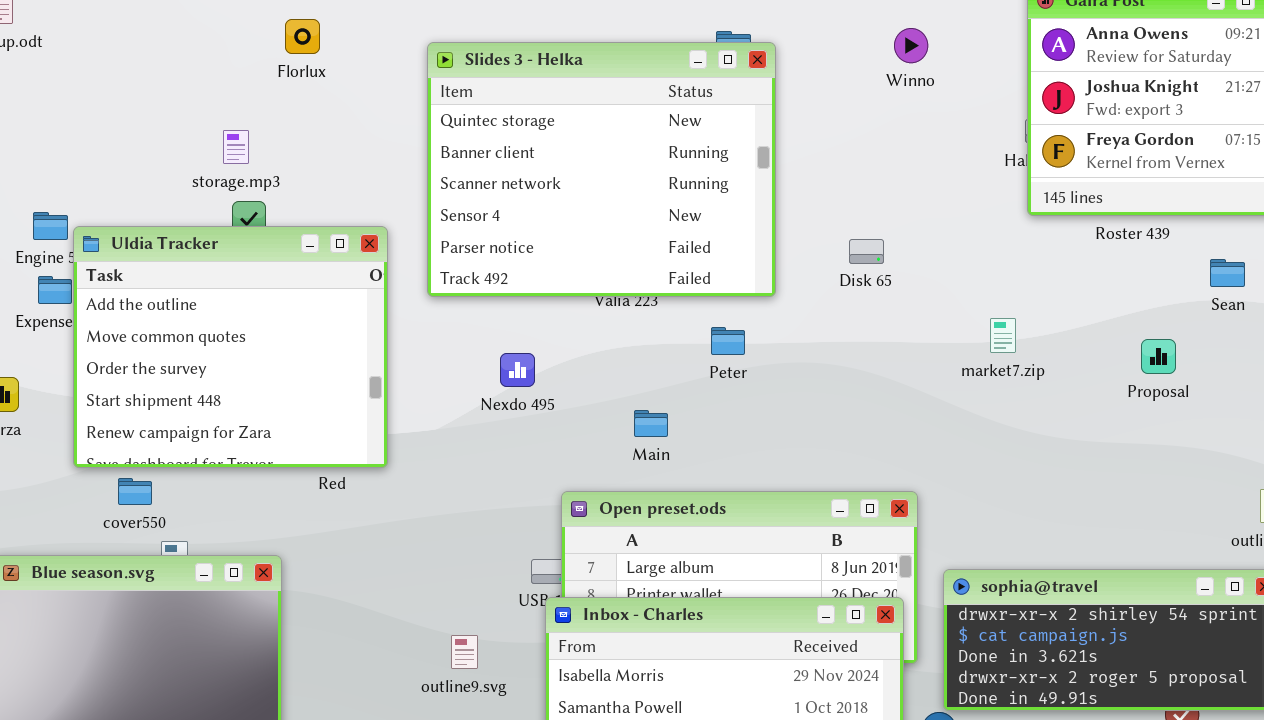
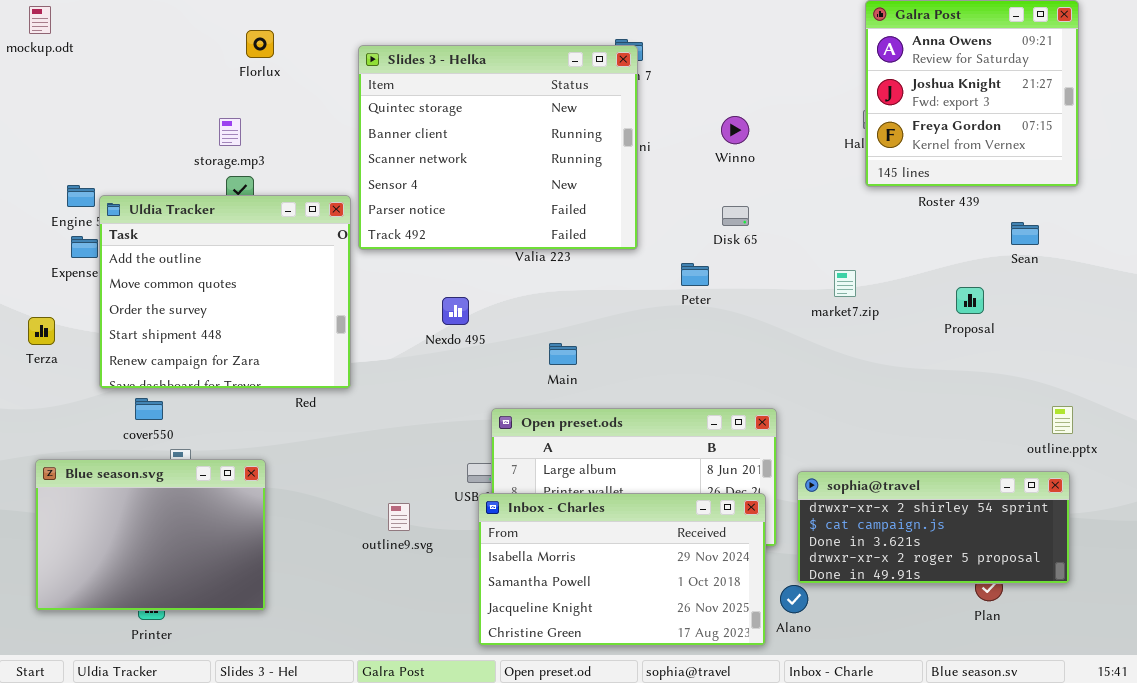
Florlux: [285,19,320,54] -> [246,30,274,58], moved
Winno: [894,28,928,63] -> [721,116,749,144], moved
Slides 3 - Helka: [427,42,776,297] -> [358,45,638,250], moved
Peter: [711,327,745,355] -> [681,263,709,286], moved
outline9.svg: [451,635,478,669] -> [388,503,410,531], moved

